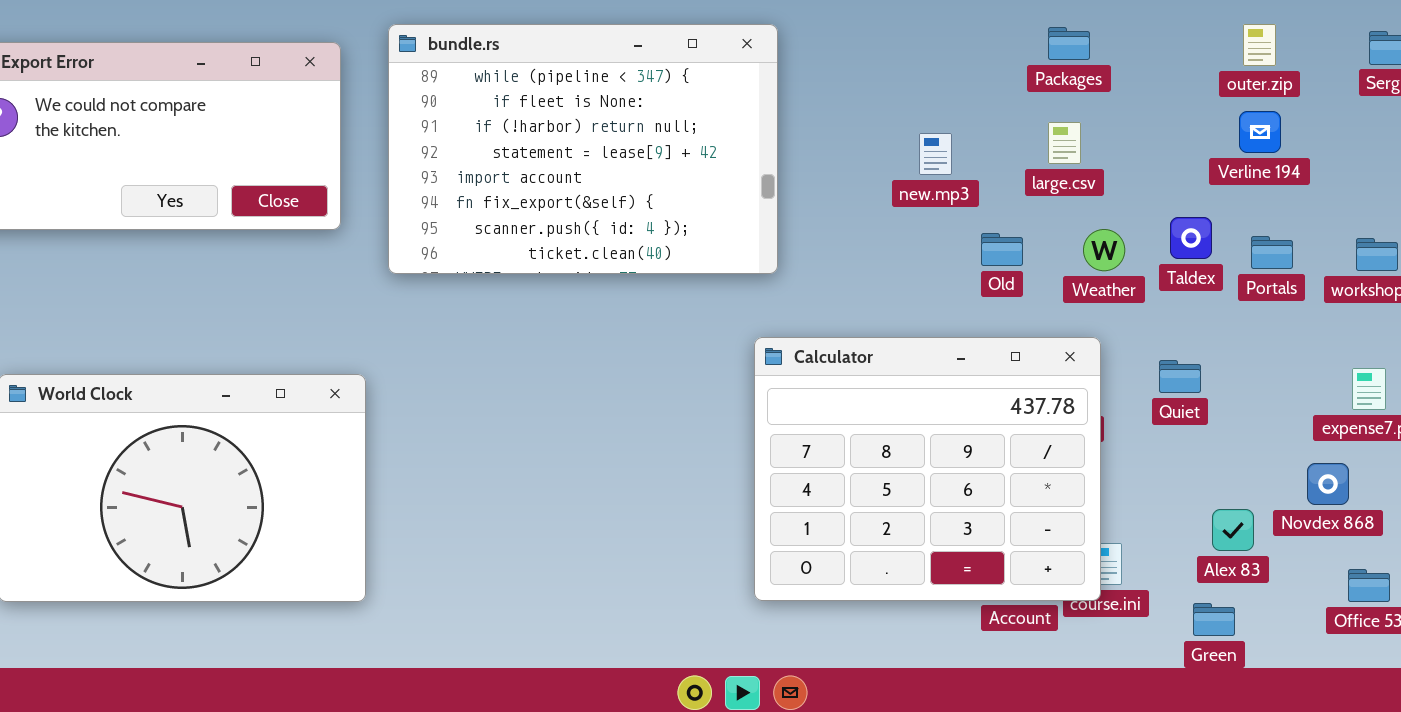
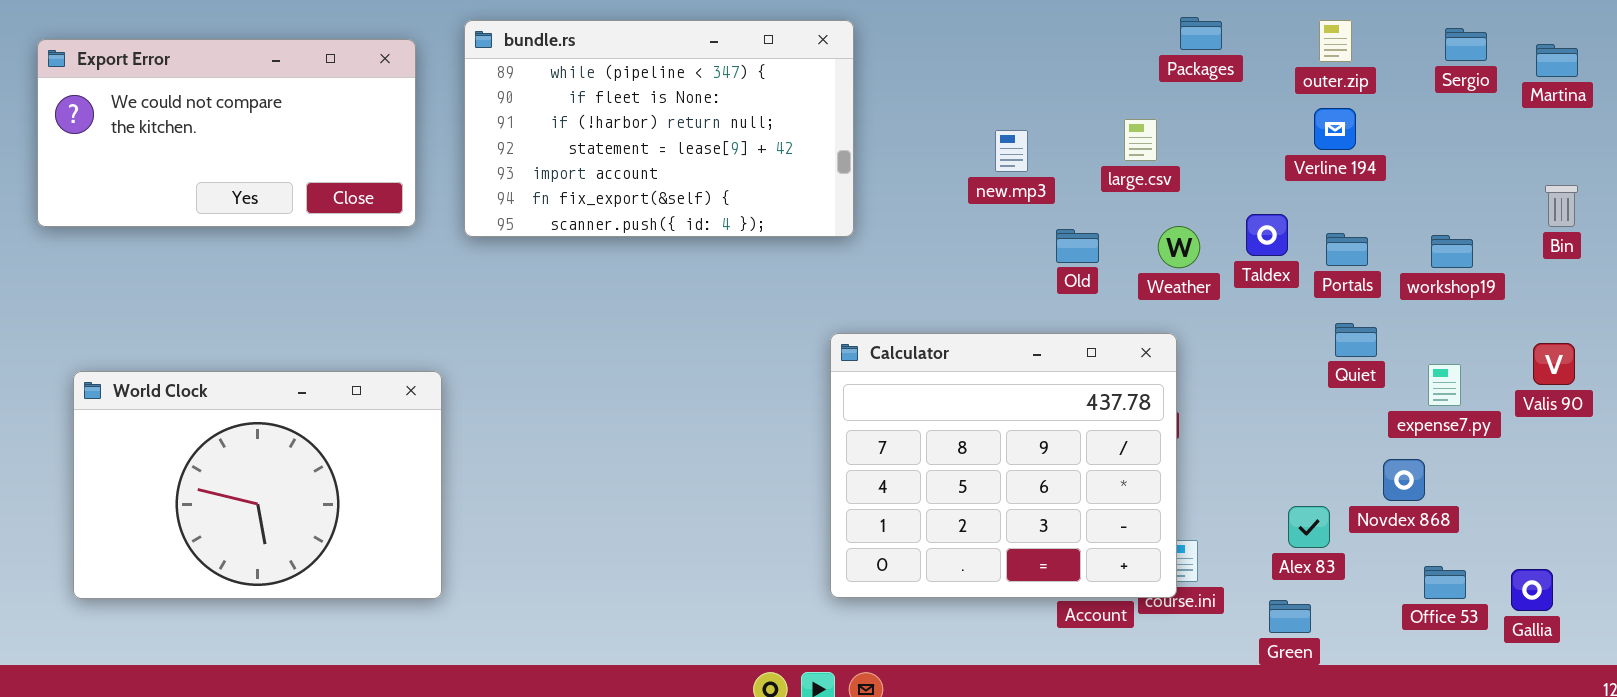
bundle.rs: [388,24,778,274] -> [464,20,854,237], resized
Packages: [1048,27,1090,60] -> [1180,17,1222,50], moved
Quiet: [1159,360,1201,393] -> [1335,323,1377,357], moved

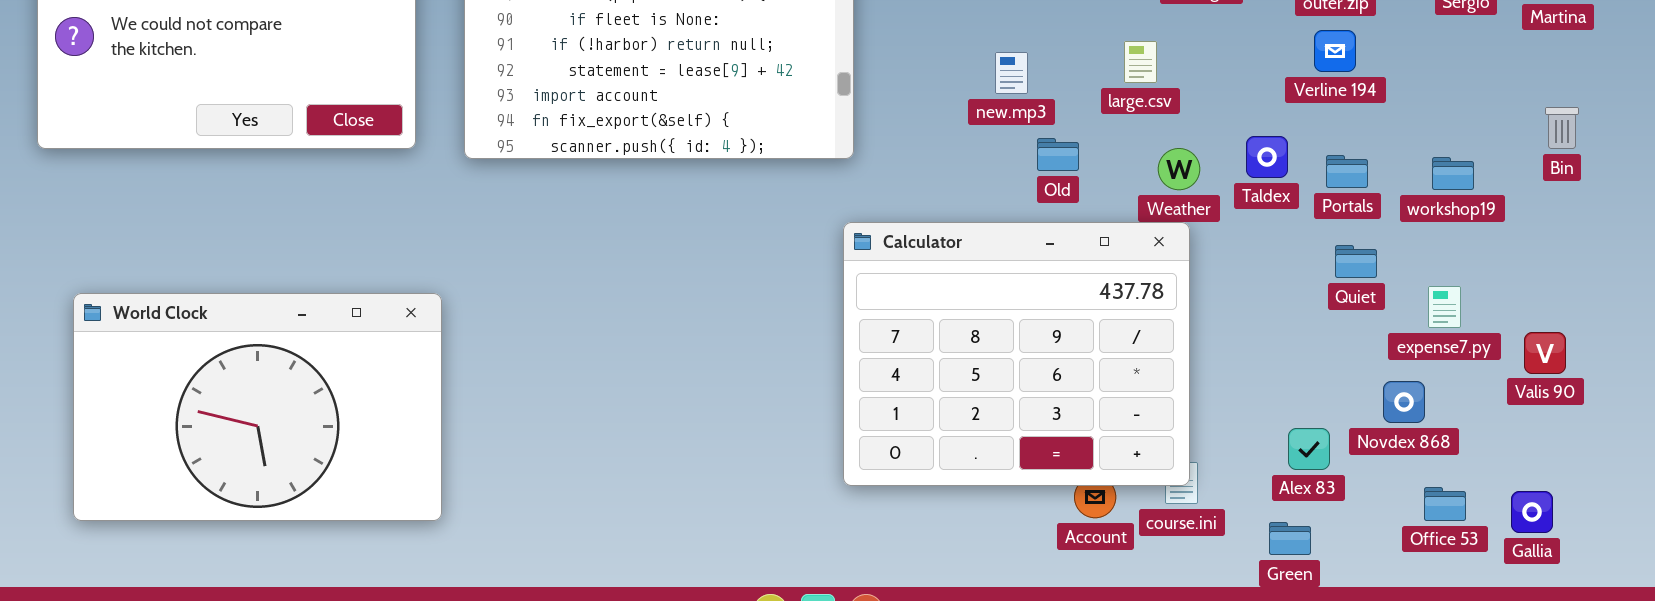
Old: [1056,229,1099,263] -> [1037,138,1079,171], moved
Calculator: [830,333,1177,598] -> [843,222,1190,486], moved
Valis 90: [1533,343,1575,385] -> [1524,332,1566,374], moved

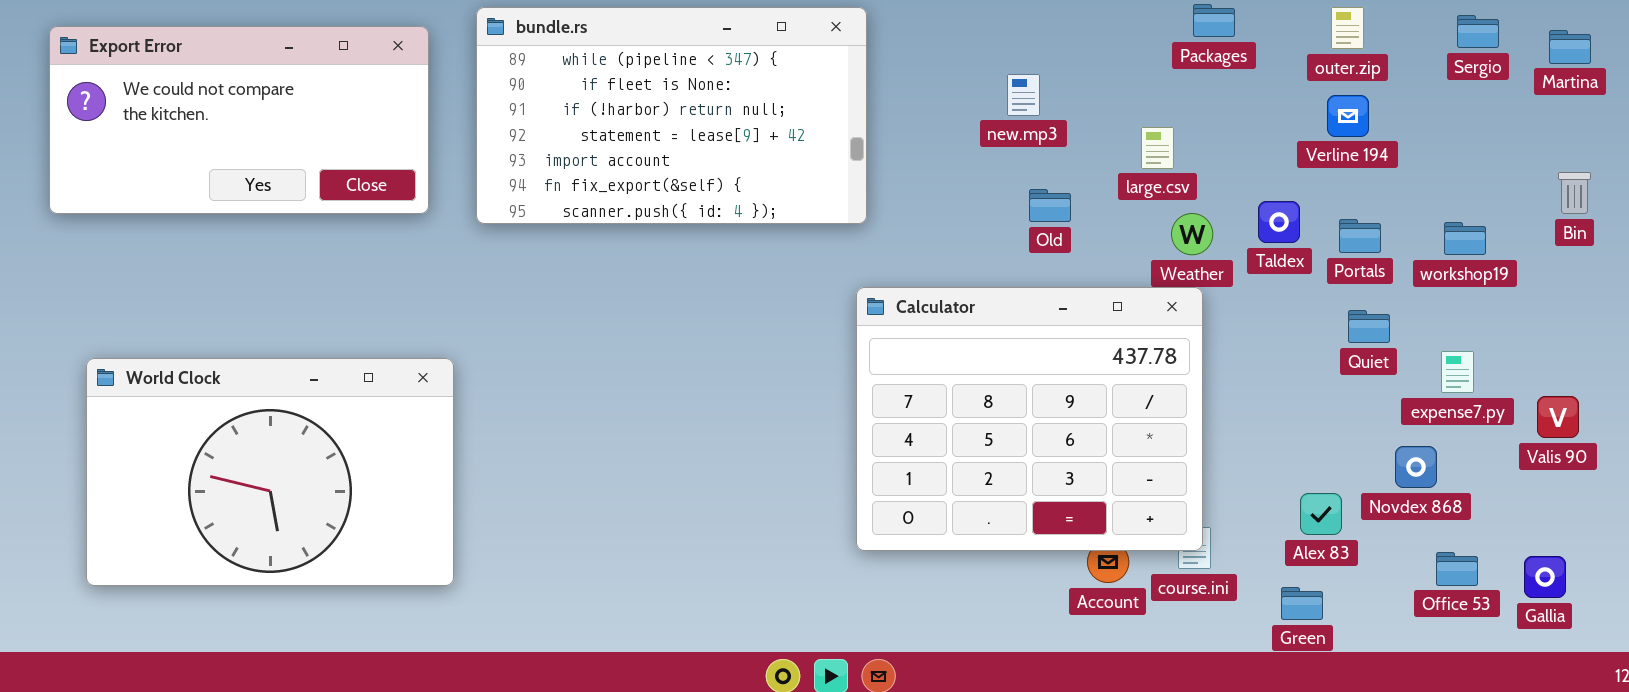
large.csv: [1124,41,1157,83] -> [1141,127,1174,169], moved
new.mp3: [995,52,1028,94] -> [1007,74,1040,116], moved
Old: [1037,138,1079,171] -> [1029,189,1071,222], moved

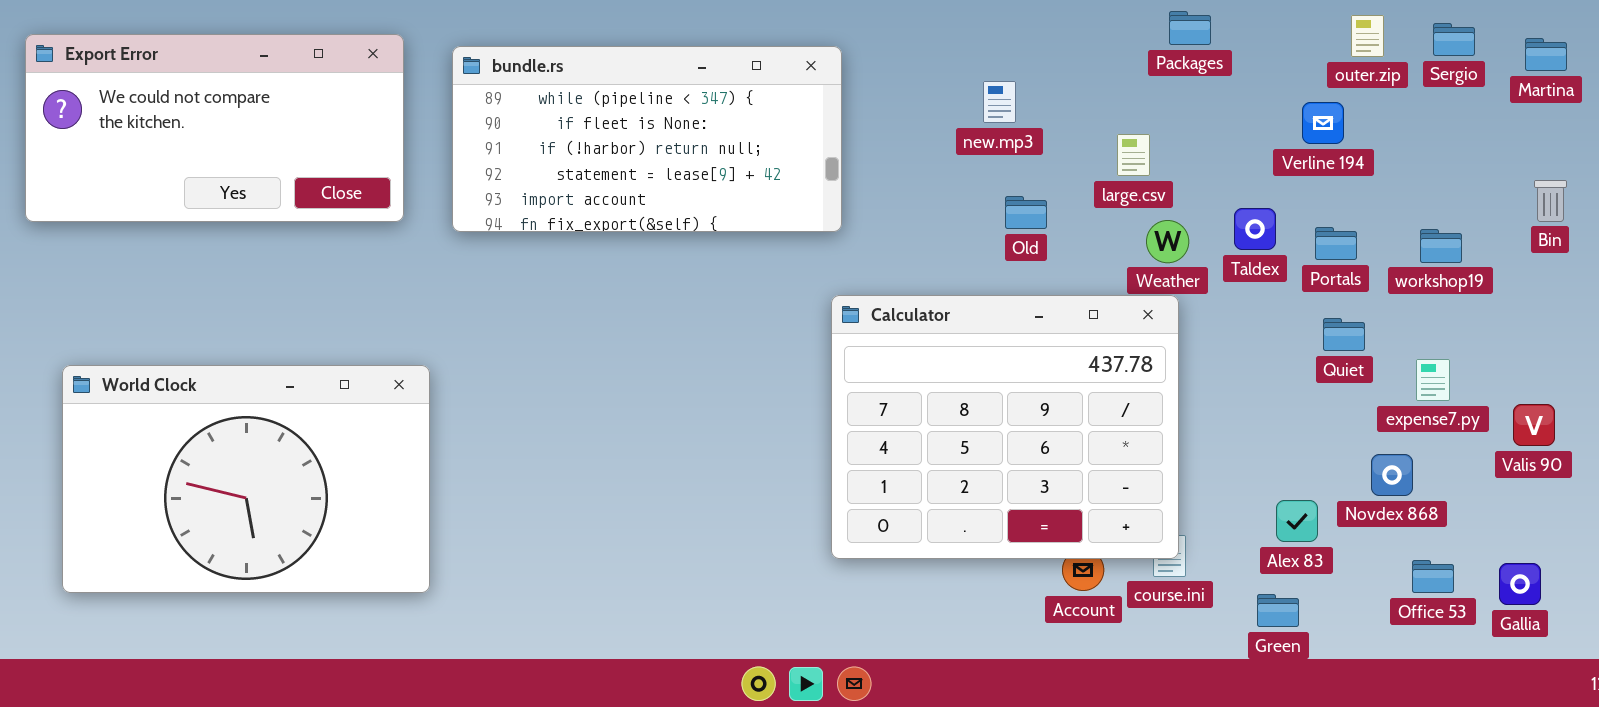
bundle.rs: [476,7,867,224] -> [452,46,842,232], resized
outer.zip: [1331,7,1364,49] -> [1351,15,1384,57], moved

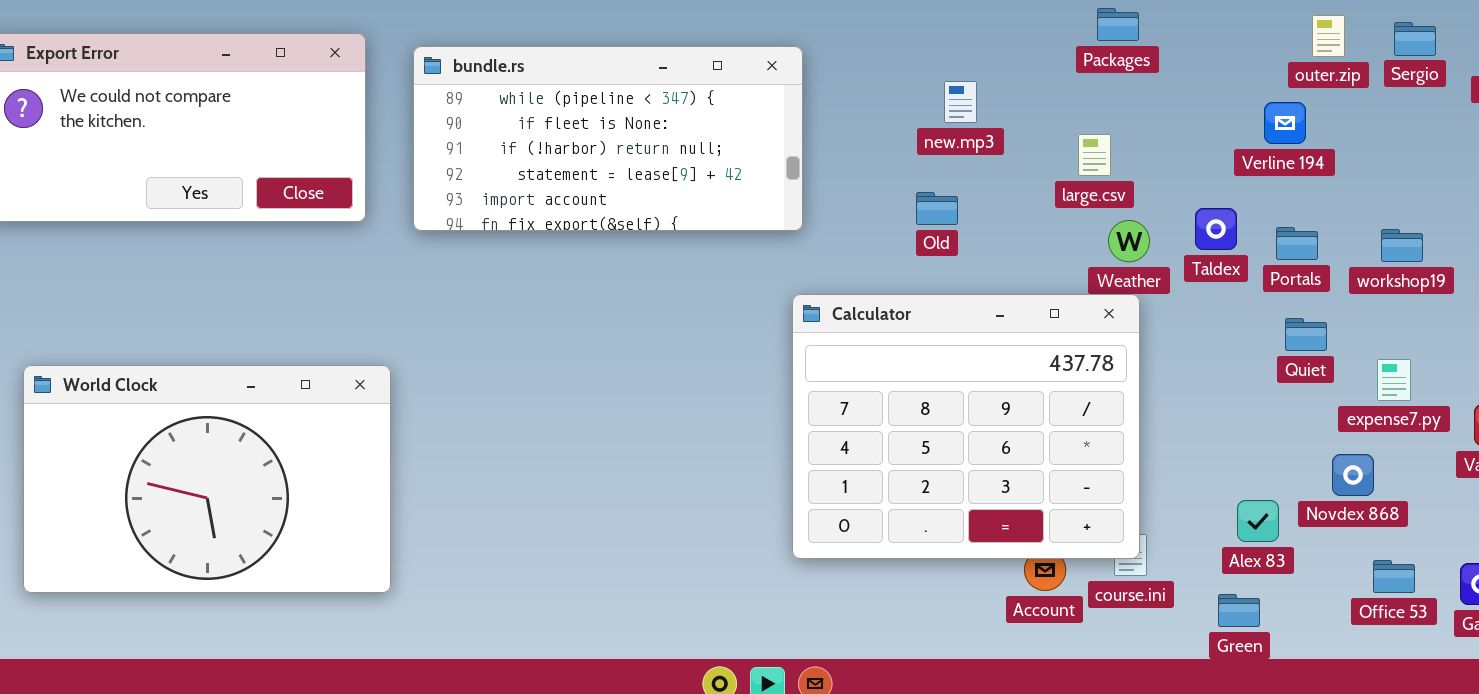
Packages: [1169,11,1211,45] -> [1097,8,1139,41], moved
Old: [1005,196,1047,229] -> [916,192,958,225], moved

